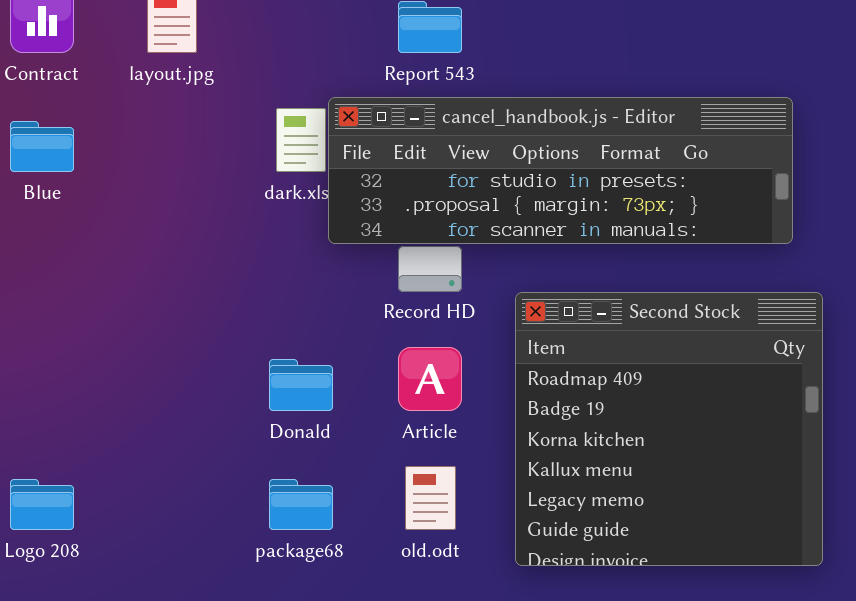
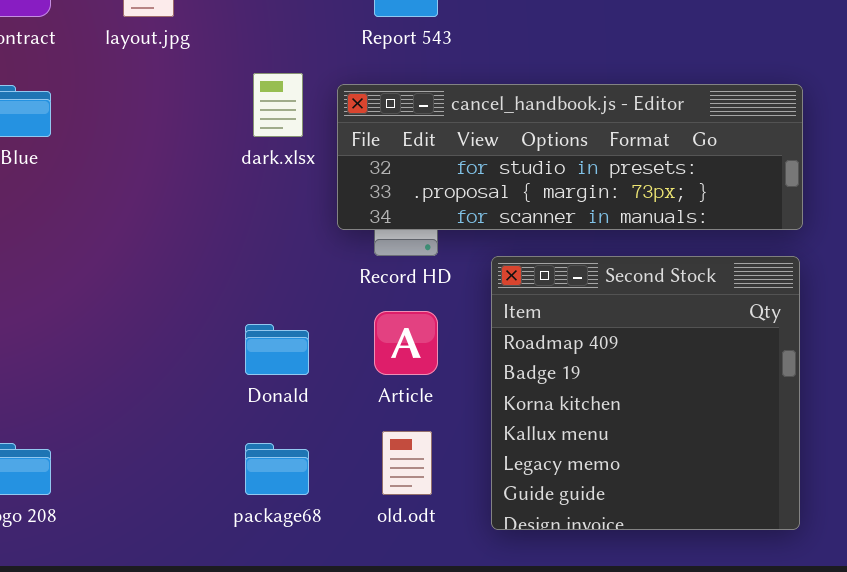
cancel_handbook.js - Editor: [328,97,793,244] -> [337,84,803,230], moved

